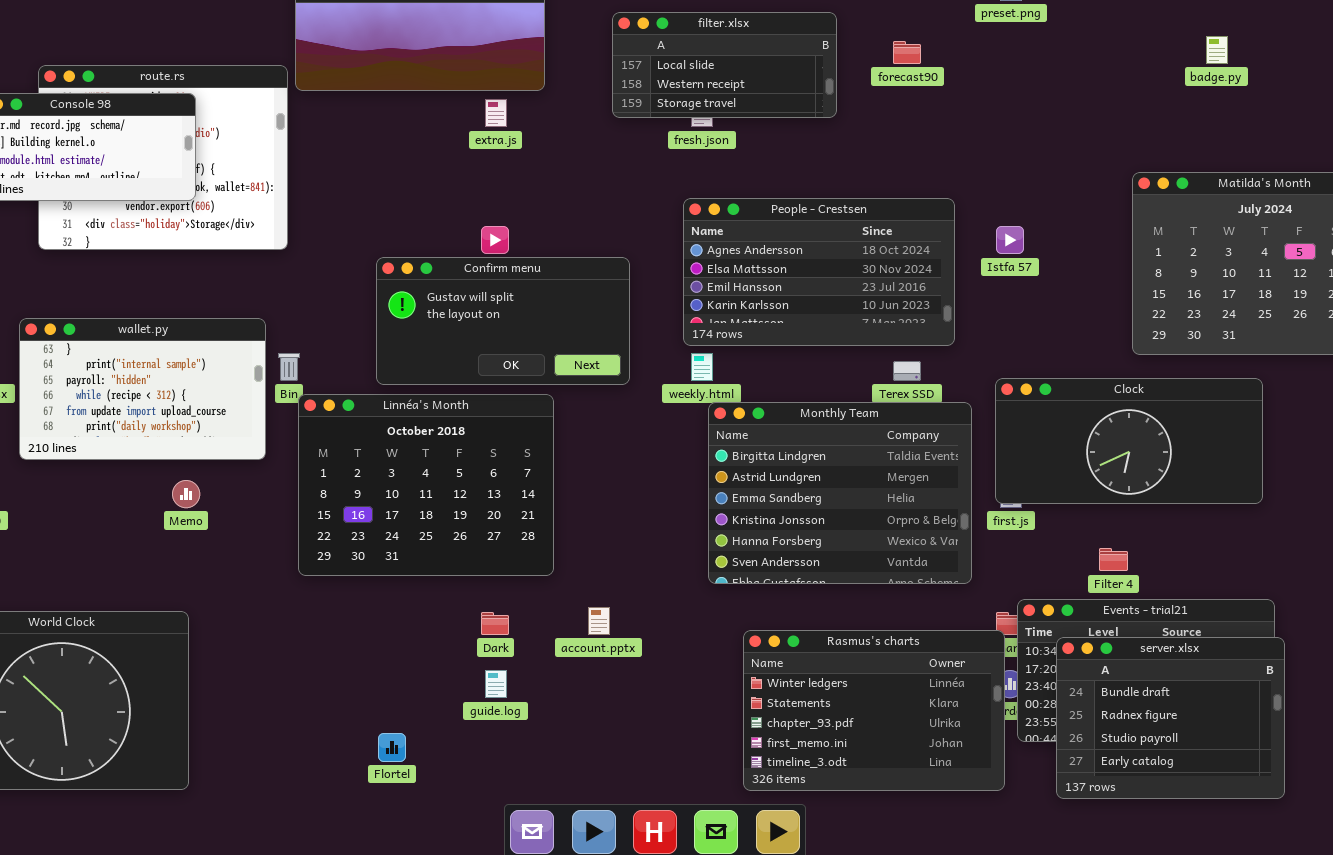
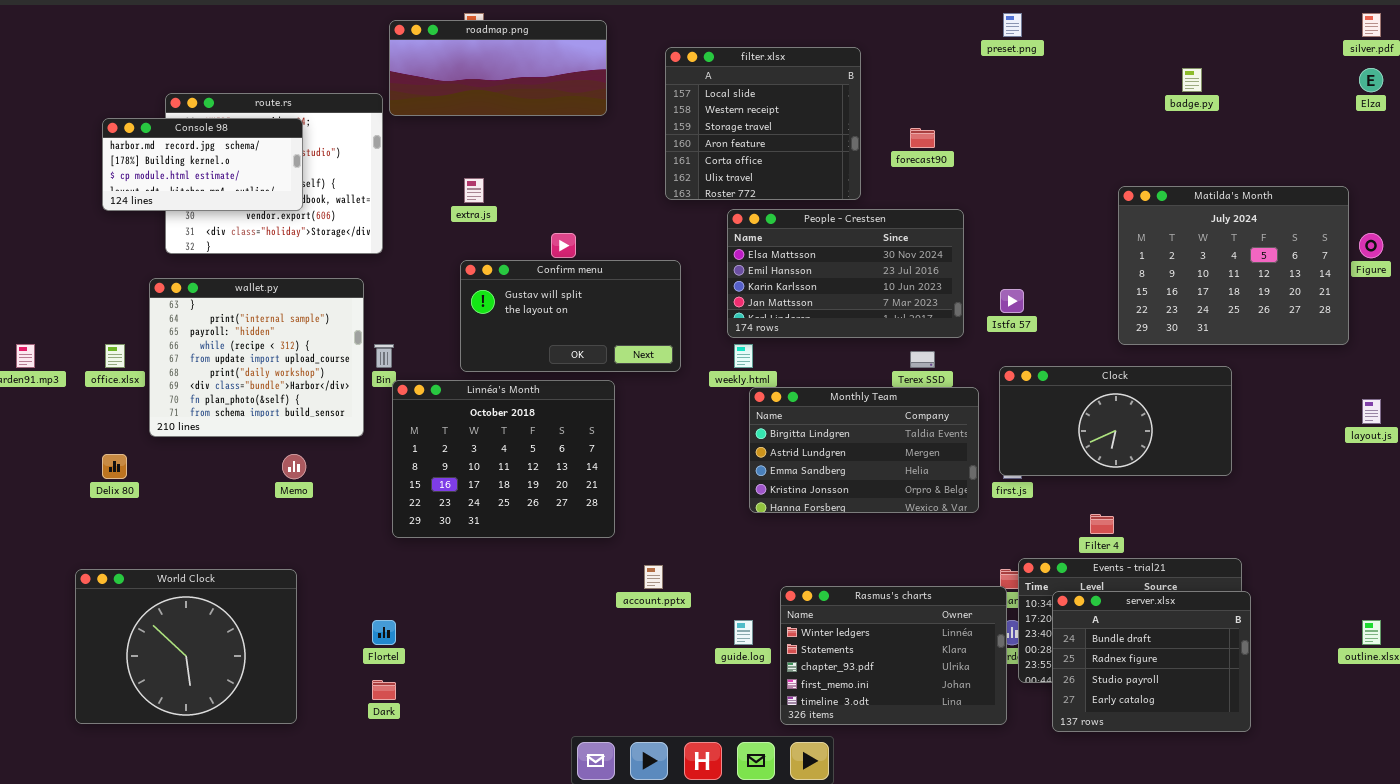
filter.xlsx: [612,12,837,118] -> [665,47,861,200], resized
forecast90: [893,41,921,64] -> [910,128,935,148], moved
extra.js: [485,99,507,127] -> [464,178,484,203], moved
People - Crestsen: [683,198,955,346] -> [727,209,964,338], scrolled down 1 row
Istfa 57: [996,226,1024,254] -> [1000,289,1024,313], moved
wallet.py: [19,318,266,460] -> [149,278,364,437], resized
Monthly Team: [708,402,972,584] -> [749,387,979,513], resized
Dark: [481,612,509,635] -> [372,680,396,700], moved
guide.log: [485,670,507,698] -> [734,620,753,645], moved
Flortel: [378,733,406,762] -> [372,620,396,645], moved

